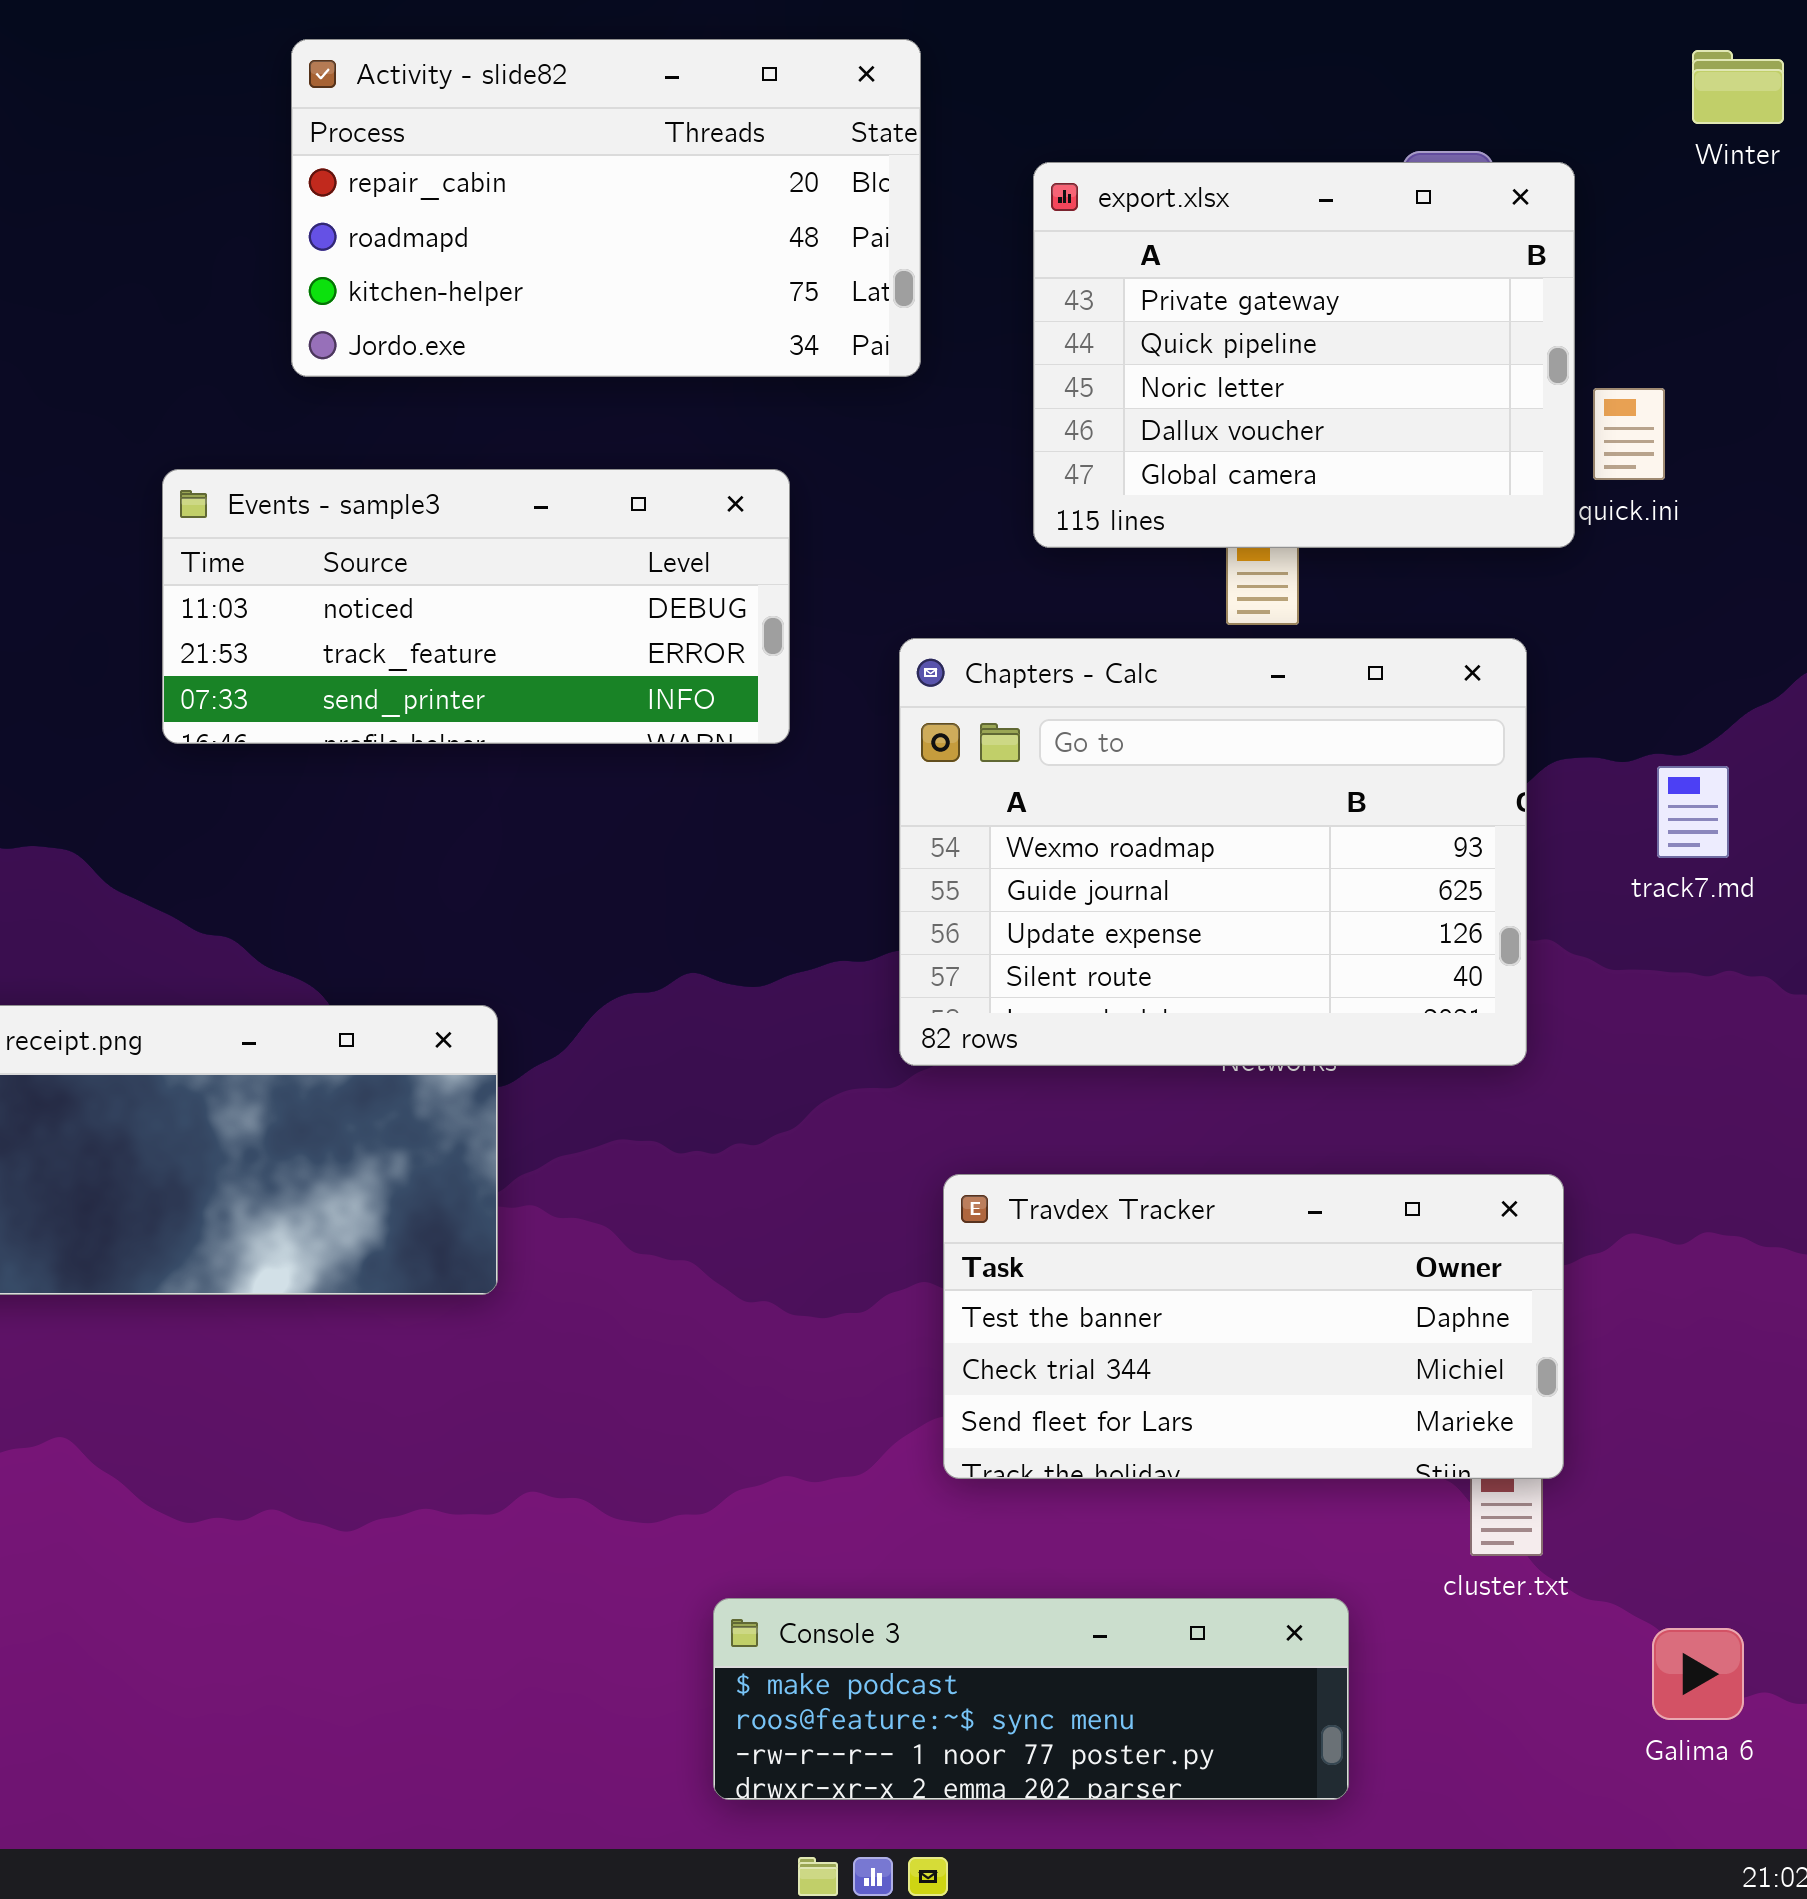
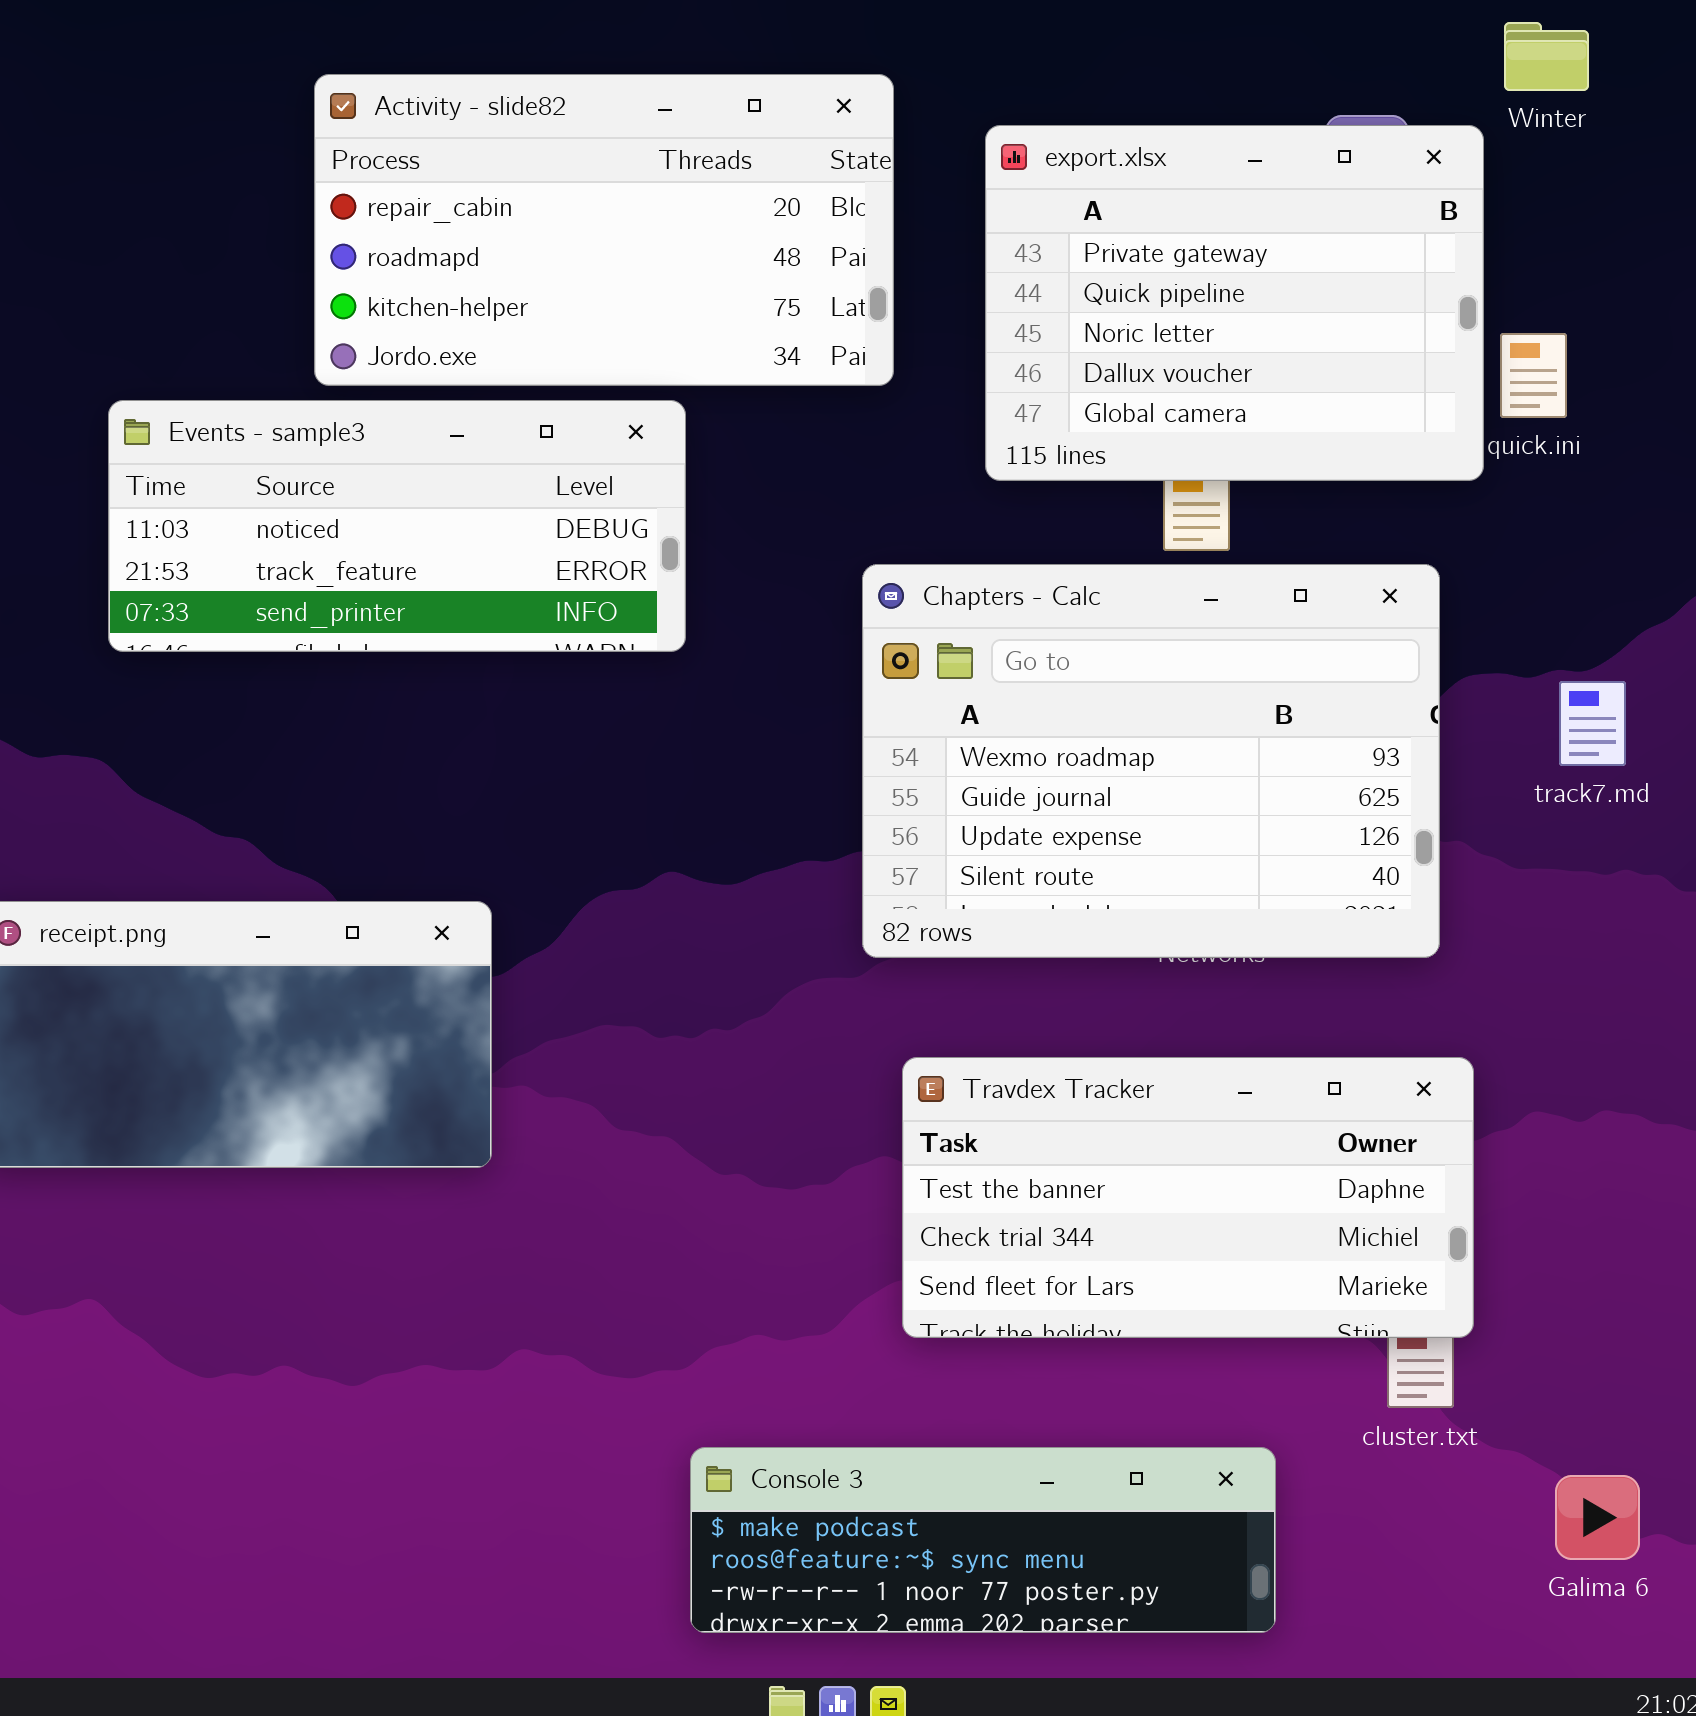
Activity - slide82: [291,39,921,377] -> [314,74,894,386], moved
Winter: [1692,50,1784,124] -> [1504,22,1589,91], moved
Events - sample3: [162,469,790,744] -> [108,400,686,652], moved

